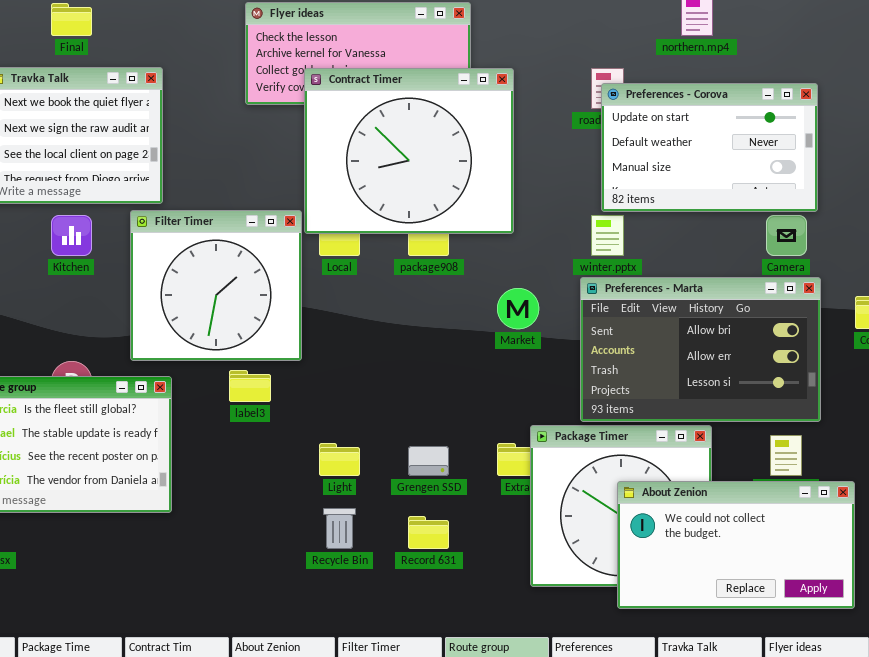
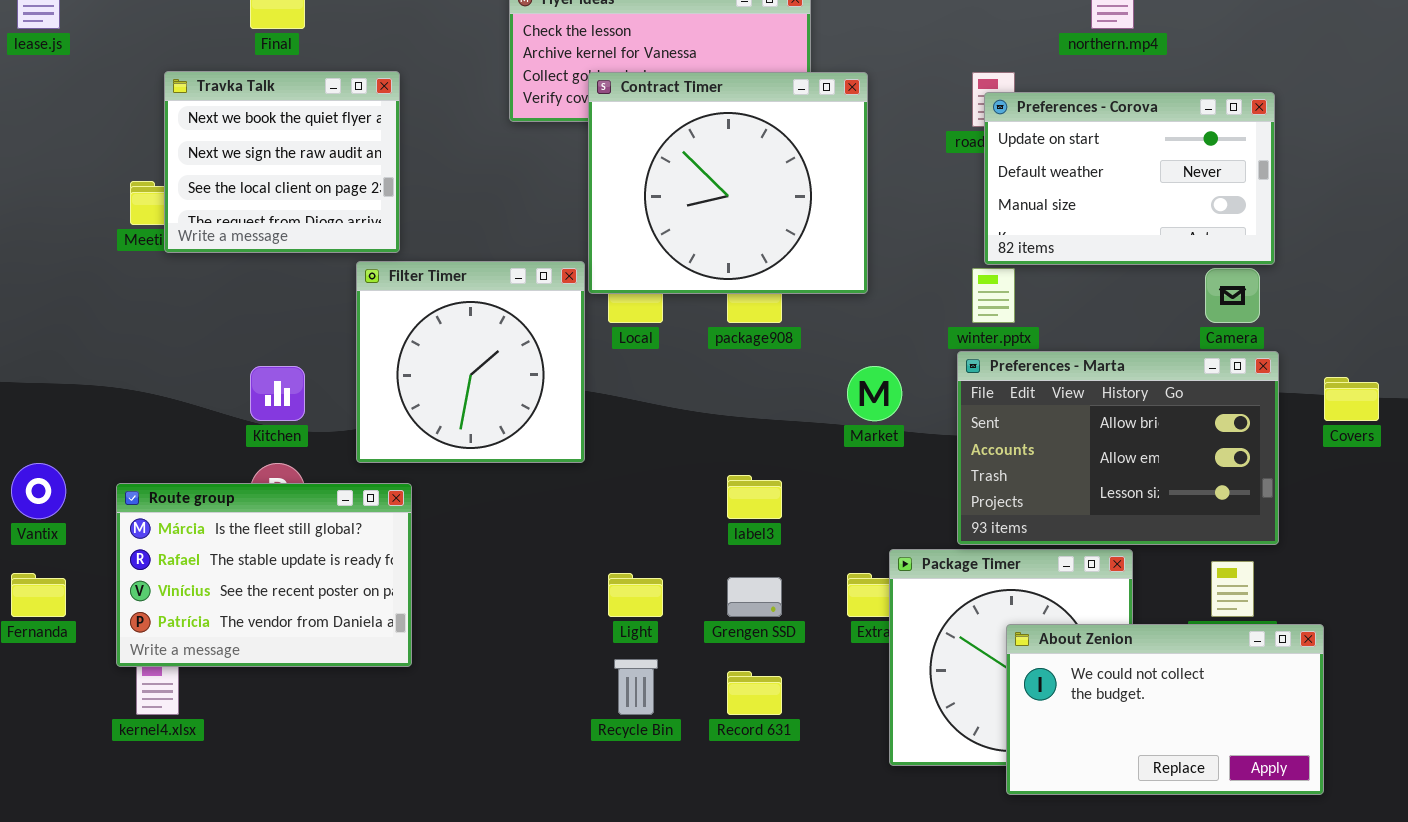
Kitchen: [51,215,92,256] -> [250,366,305,421], moved
label3: [229,370,271,402] -> [727,475,782,519], moved

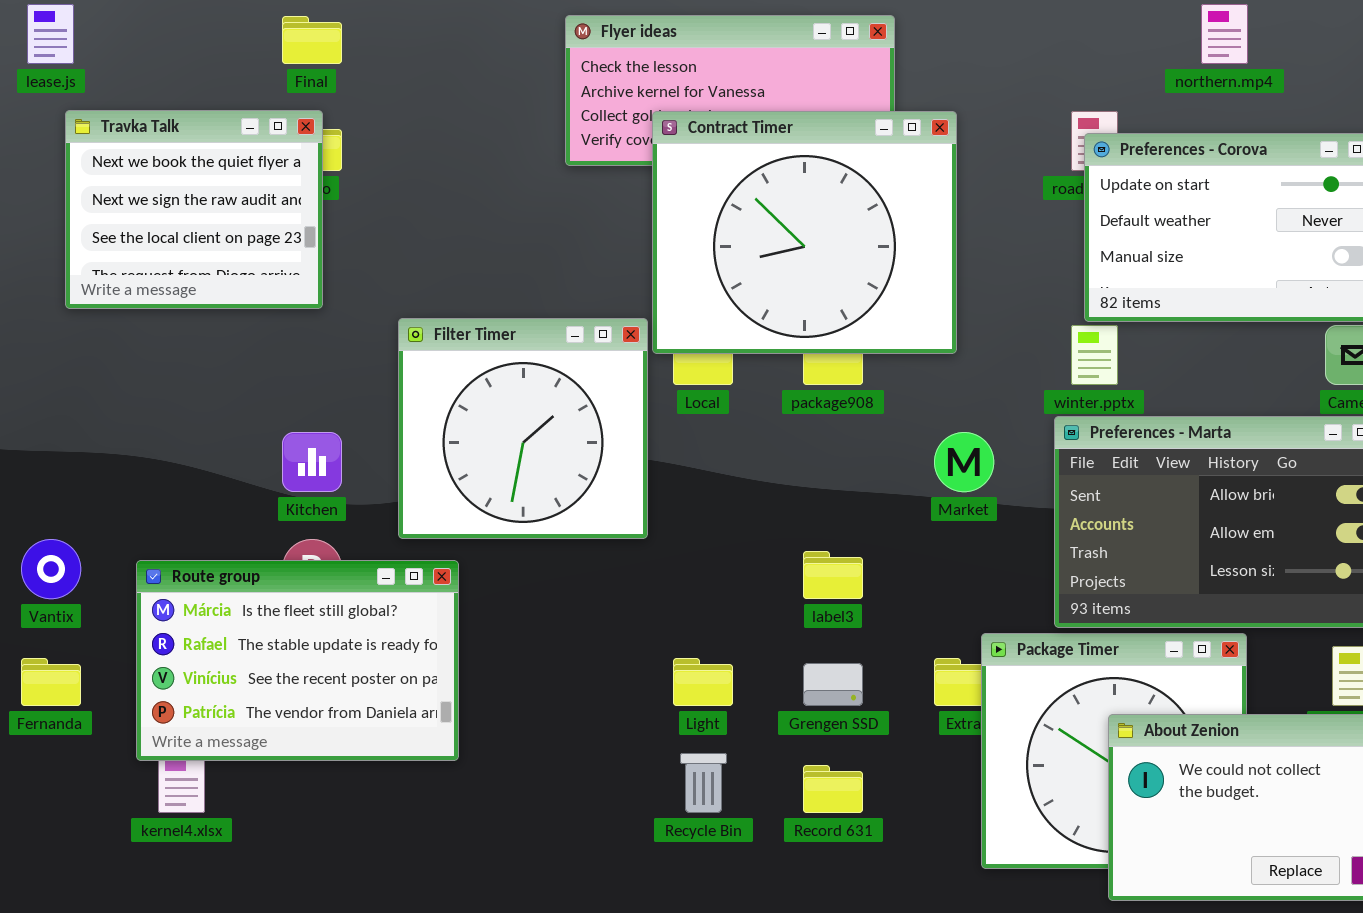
Travka Talk: [164,71,400,253] -> [65,110,323,309], moved

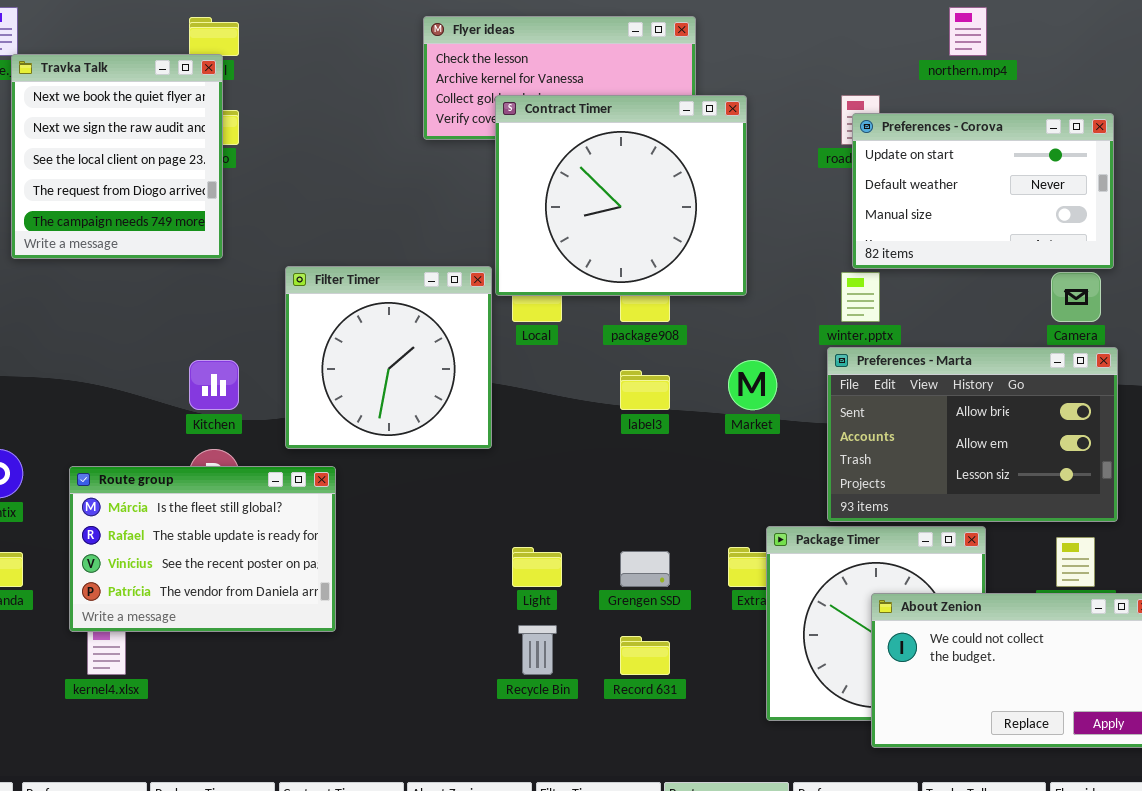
Travka Talk: [65,110,323,309] -> [11,54,223,259], resized
label3: [803,551,863,599] -> [620,370,670,410], moved

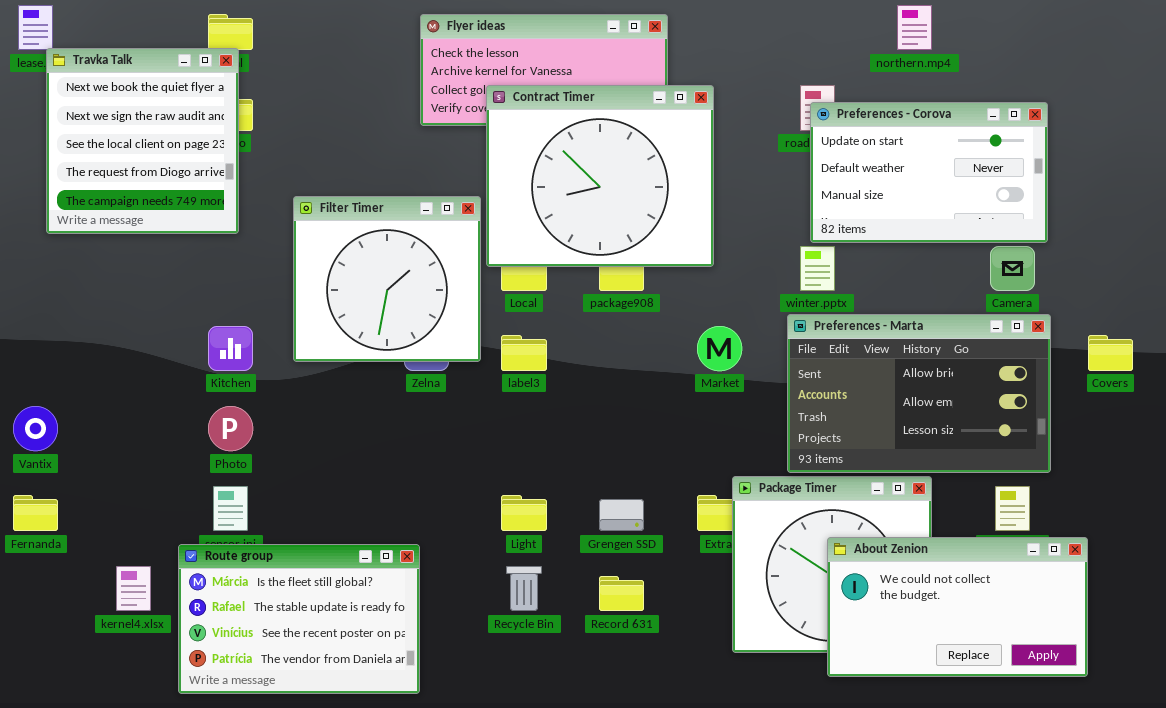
Filter Timer: [285,266,492,449] -> [293,196,481,362], moved
label3: [620,370,670,410] -> [501,335,547,371], moved
Route group: [69,466,336,632] -> [178,544,420,694], moved

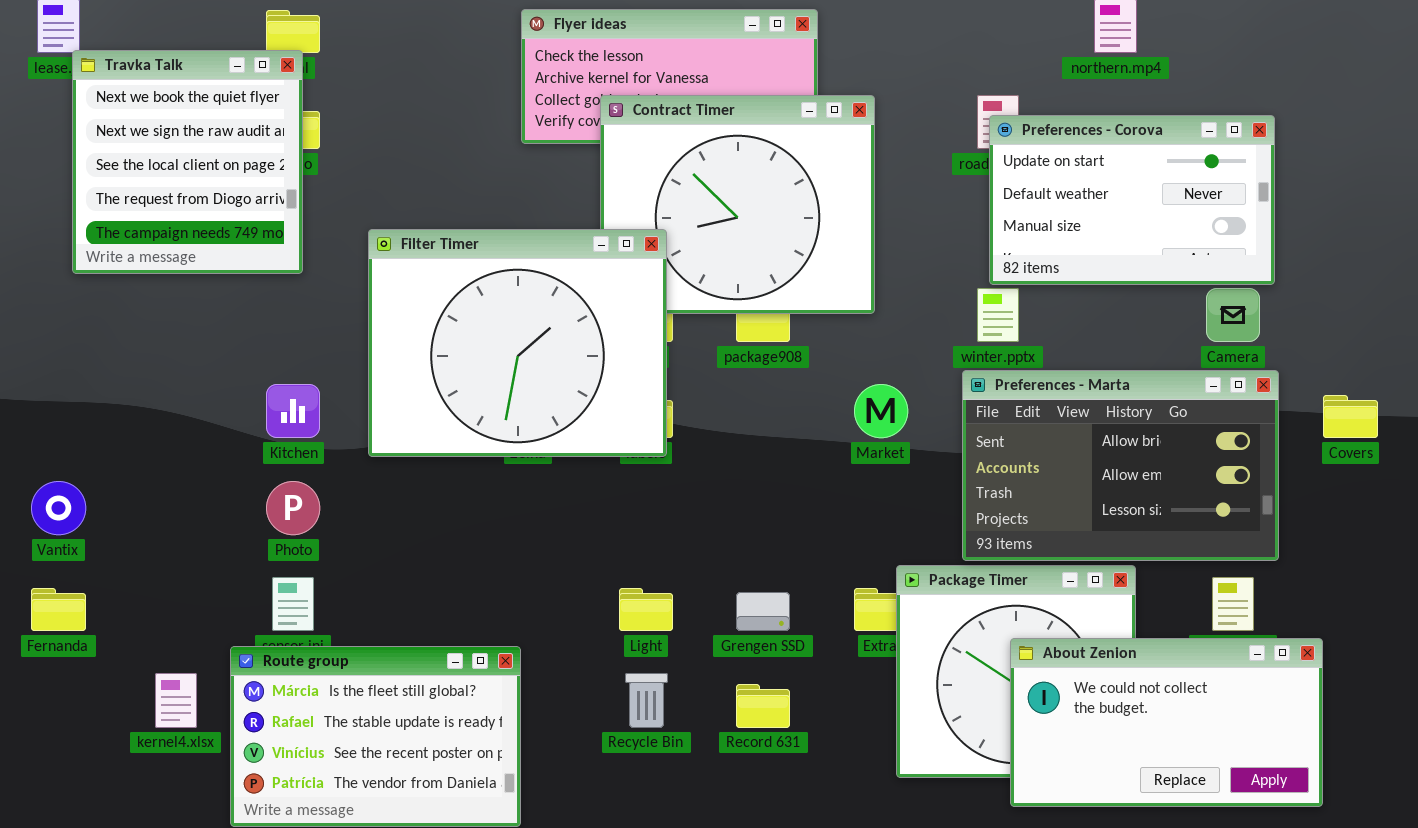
Filter Timer: [293,196,481,362] -> [368,229,667,457], resized

